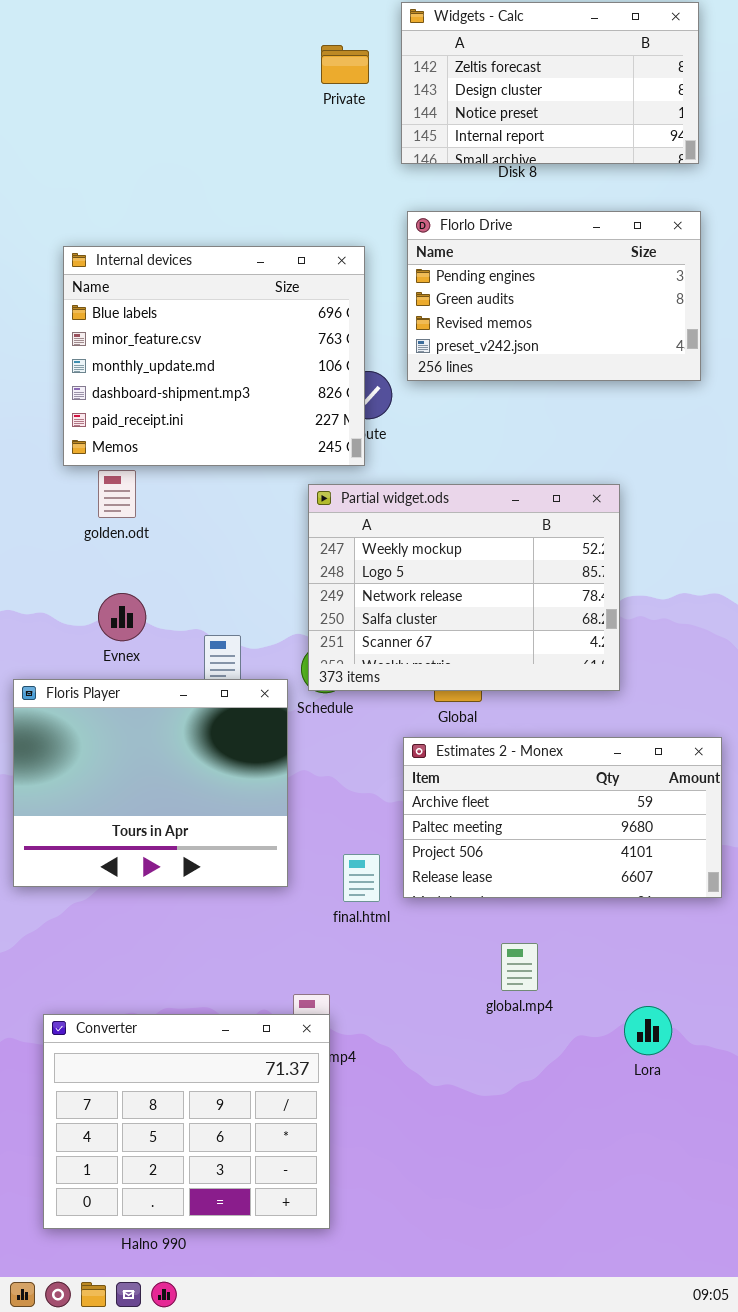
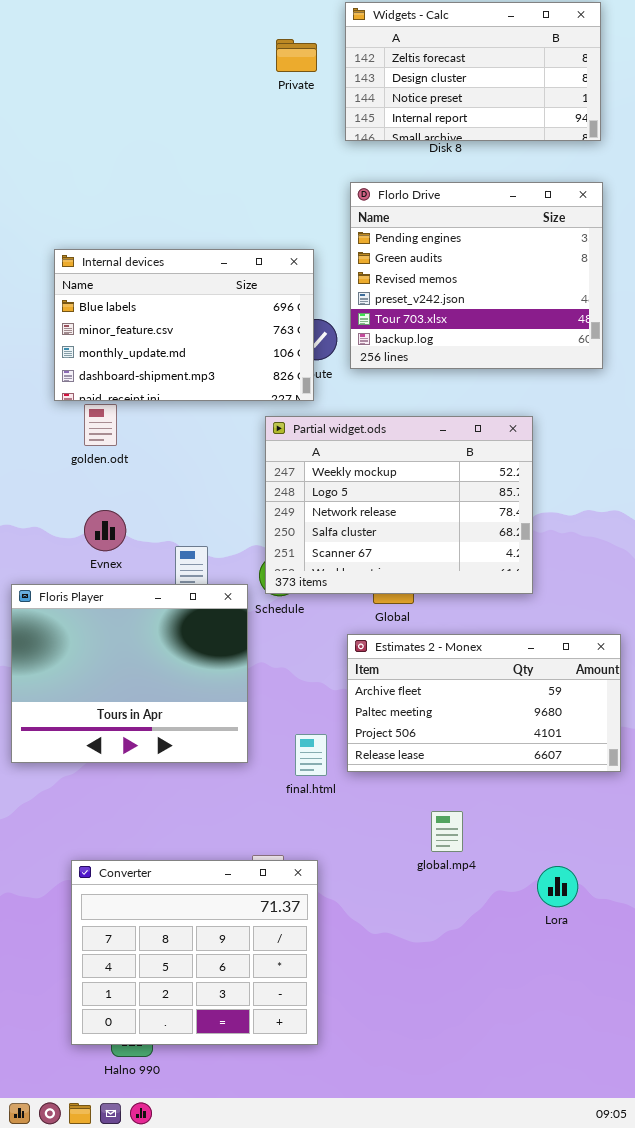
Florlo Drive: [407,211,701,381] -> [350,182,603,369], resized
Internal devices: [63,246,365,466] -> [54,249,314,401], resized
Converter: [43,1014,330,1229] -> [71,860,318,1045], moved

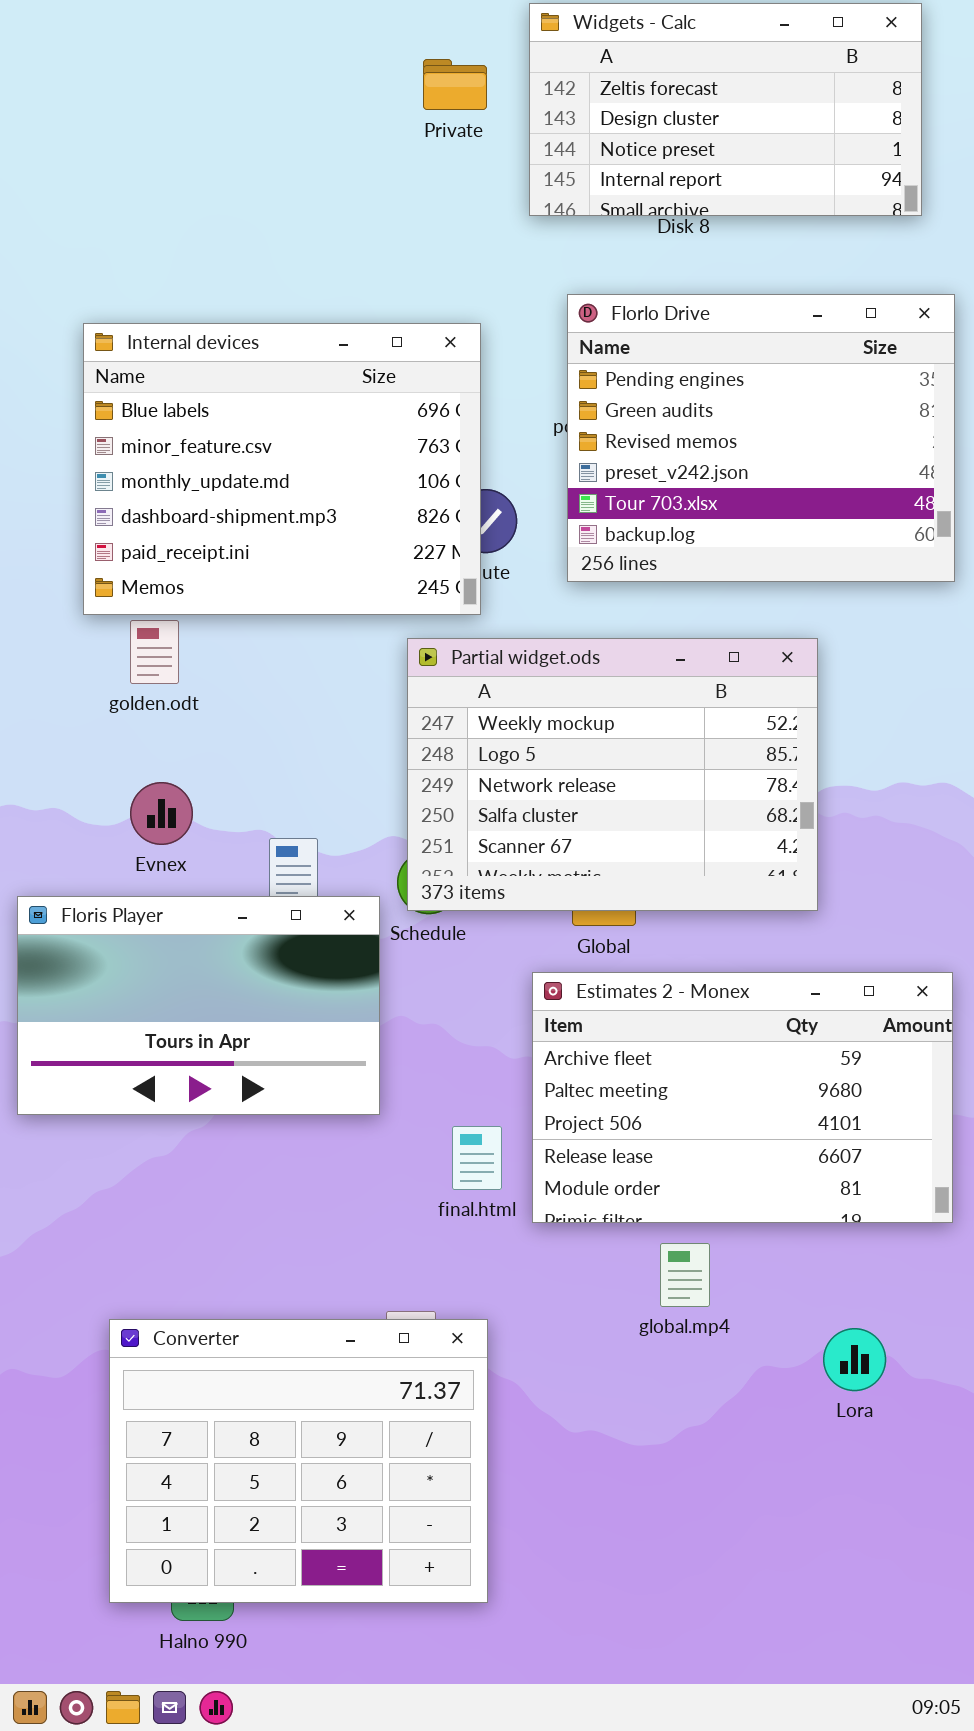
Florlo Drive: [350,182,603,369] -> [567,294,955,582], moved
Internal devices: [54,249,314,401] -> [83,323,481,615], resized
Floris Player: [11,584,248,763] -> [17,896,380,1115], resized
Estimates 2 - Monex: [347,634,621,772] -> [532,972,953,1223], resized

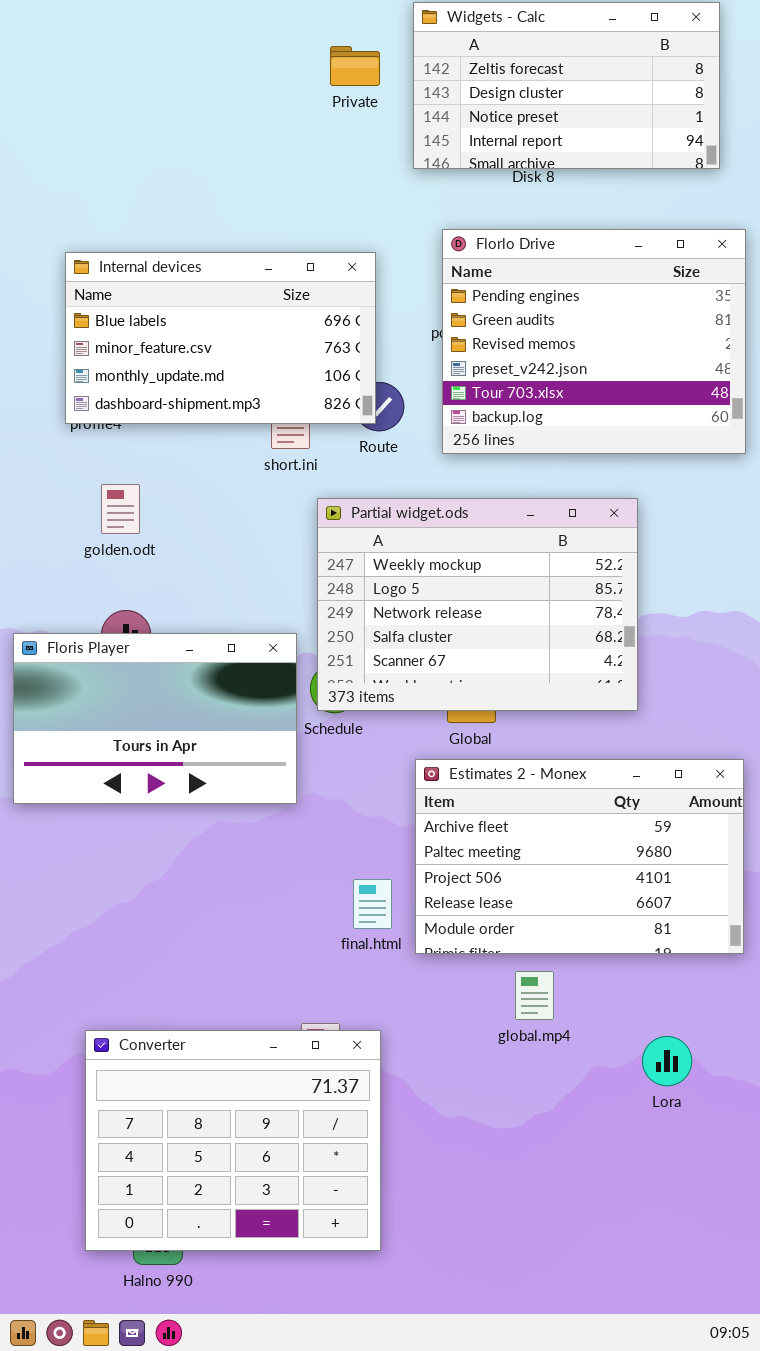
Internal devices: [83,323,481,615] -> [65,252,376,424], resized
Floris Player: [17,896,380,1115] -> [13,633,297,804], moved

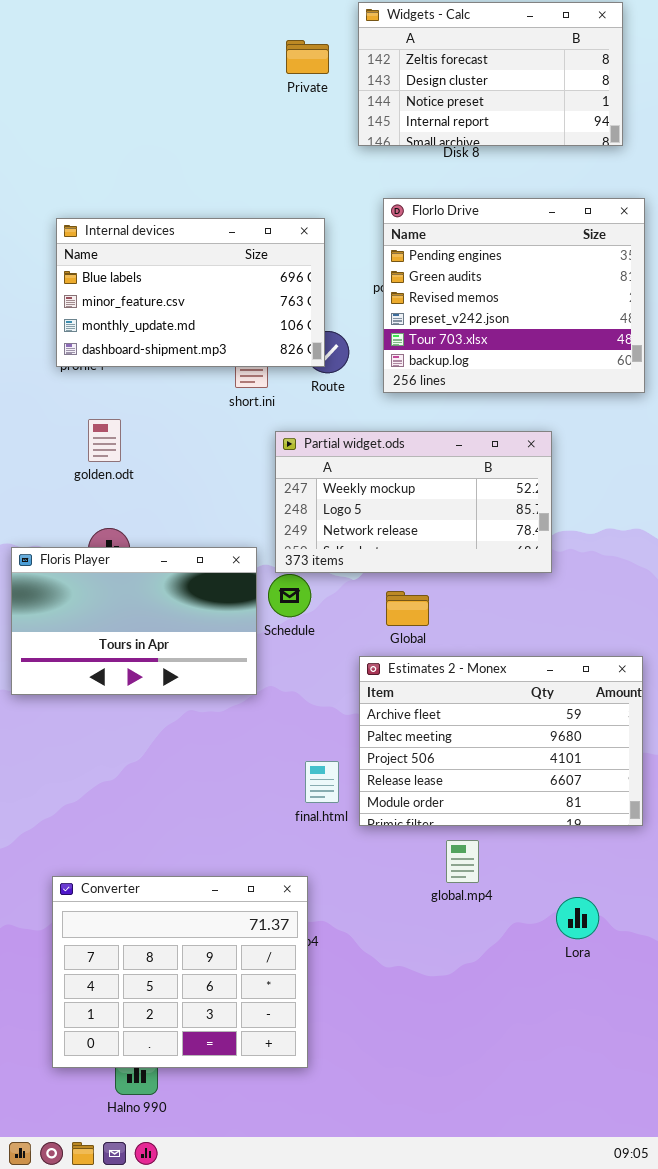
Partial widget.ods: [317,498,638,711] -> [275,431,552,573], resized
Converter: [85,1030,381,1251] -> [52,876,308,1068], moved

